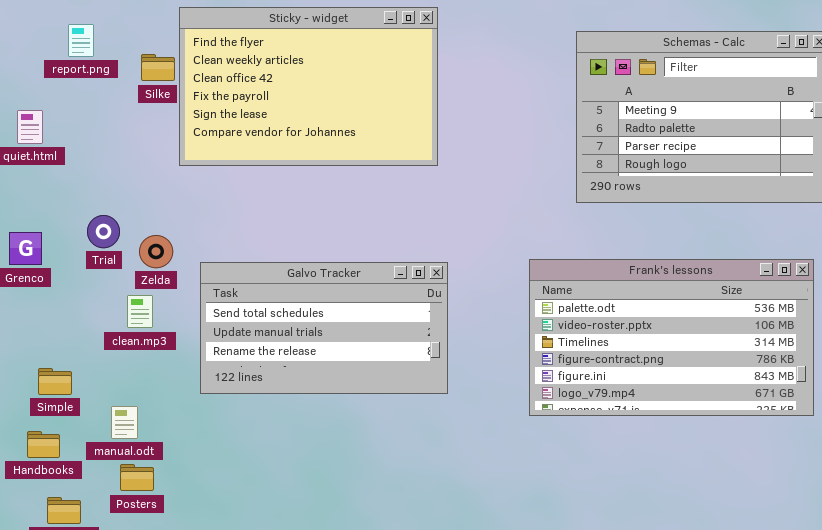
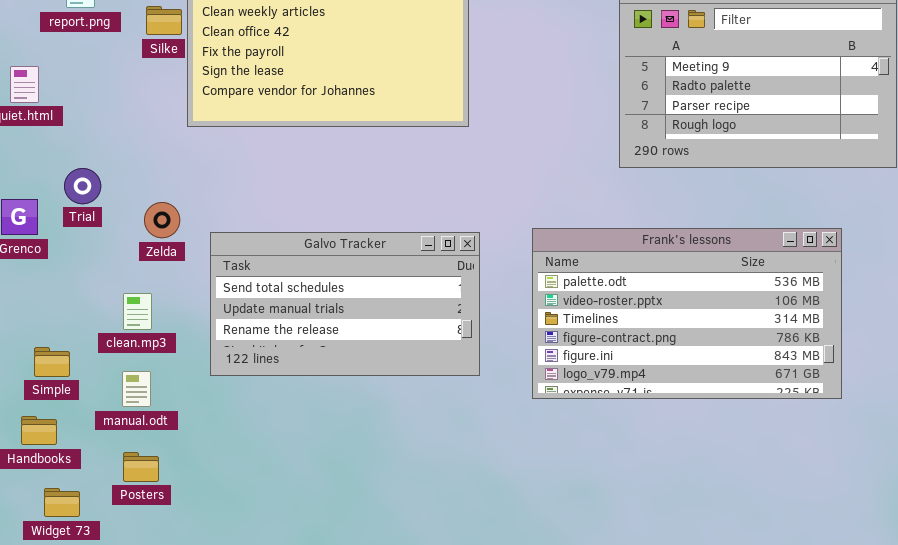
Trial: [87,215,120,248] -> [64,168,101,204], moved
Frank's lessons: [529,259,814,416] -> [532,228,842,399], moved
clean.mp3: [127,295,153,328] -> [123,293,152,330], moved
manual.odt: [111,406,138,439] -> [122,371,151,407], moved

